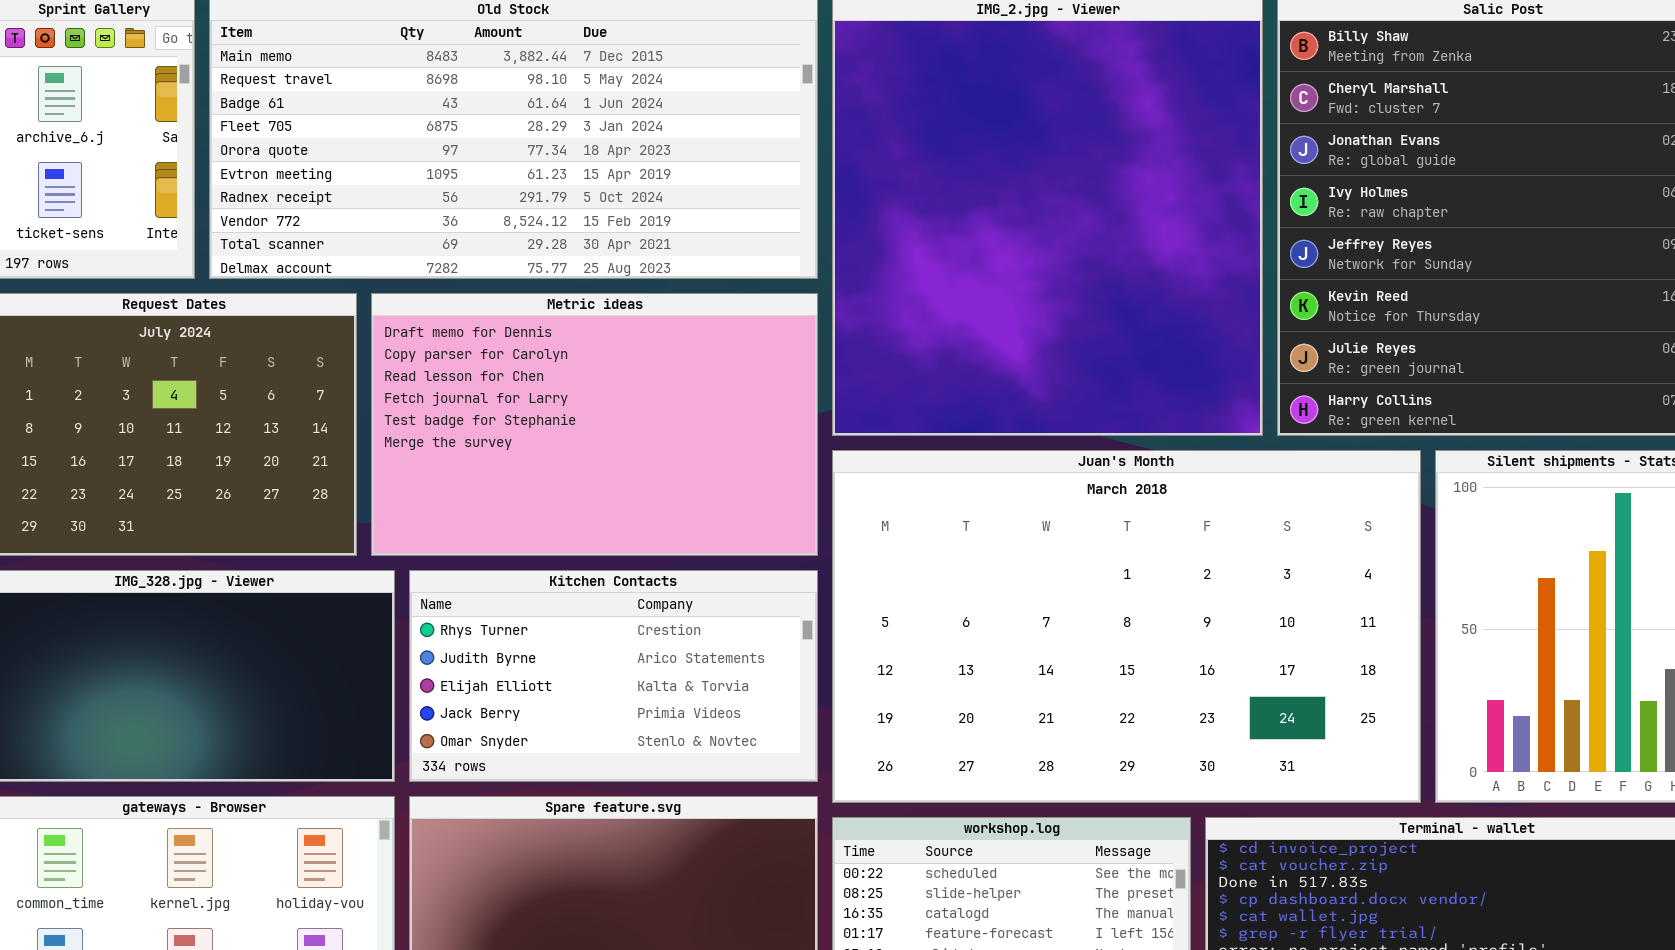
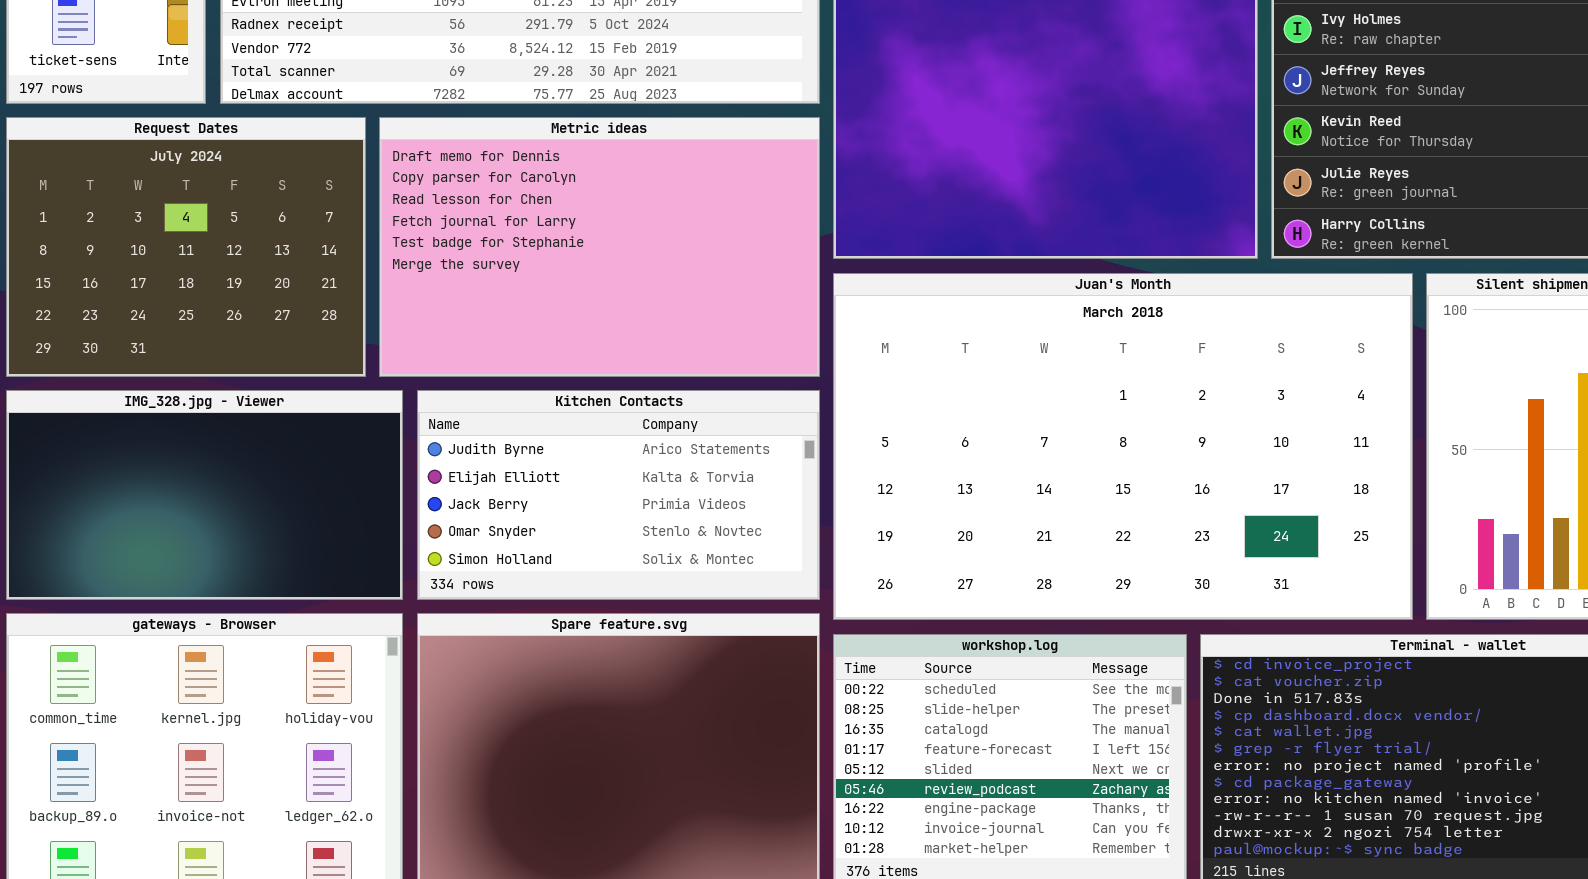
Kitchen Contacts: [409,570,818,782] -> [417,390,820,600], scrolled down 1 row

